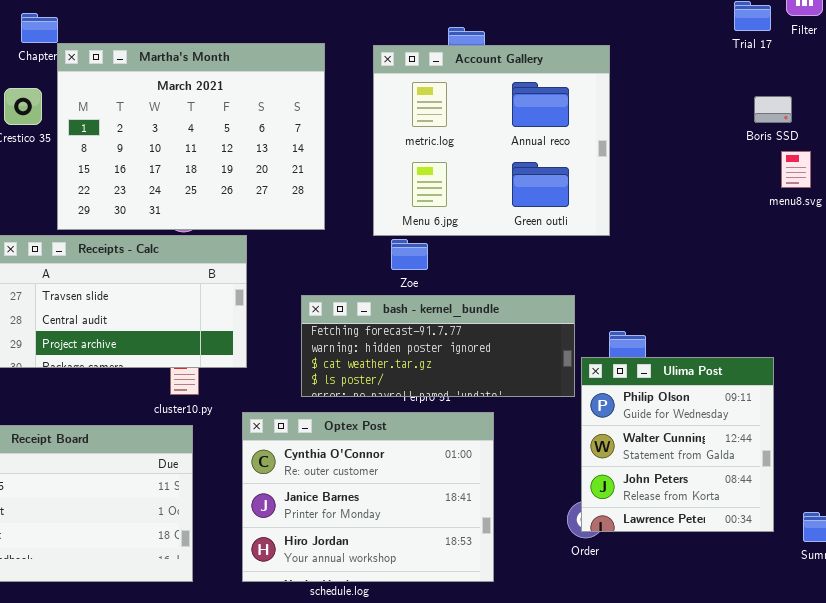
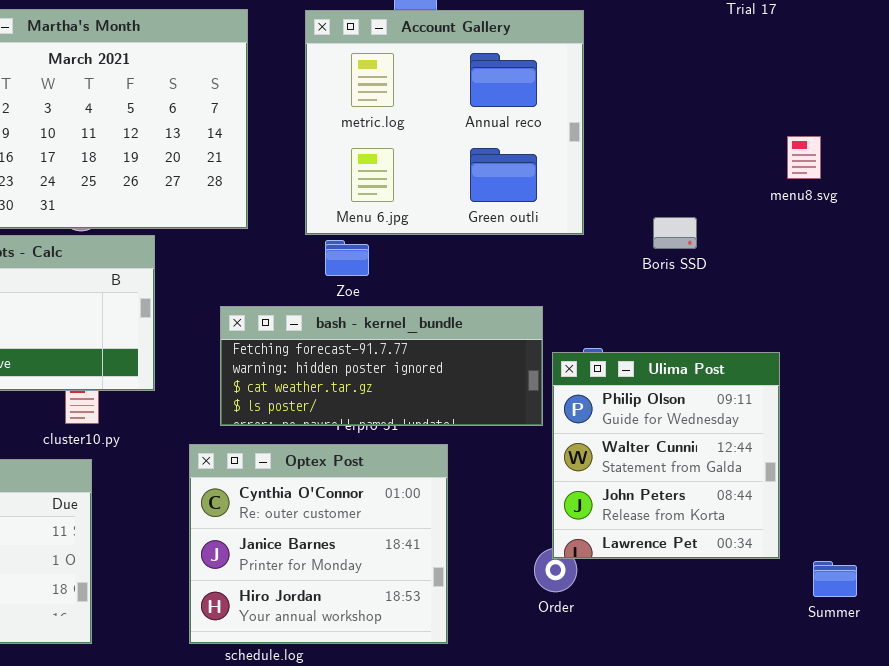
Boris SSD: [754,96,792,123] -> [653,217,697,249], moved
Ulima Post: [581,357,774,532] -> [552,352,780,559], moved
Optex Post: [242,412,494,582] -> [189,444,448,644], resized

